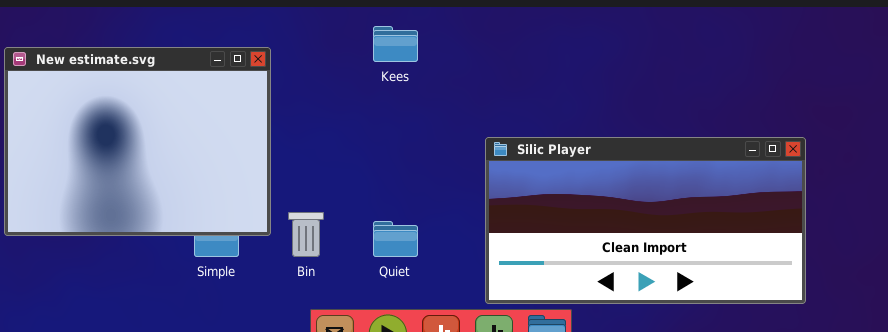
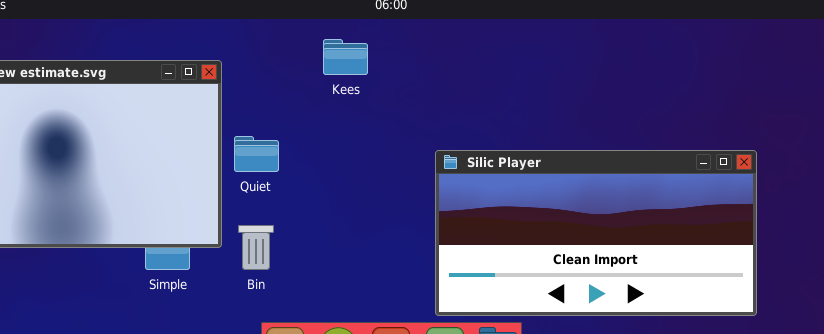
Quiet: [373,221,418,257] -> [234,136,279,172], moved

